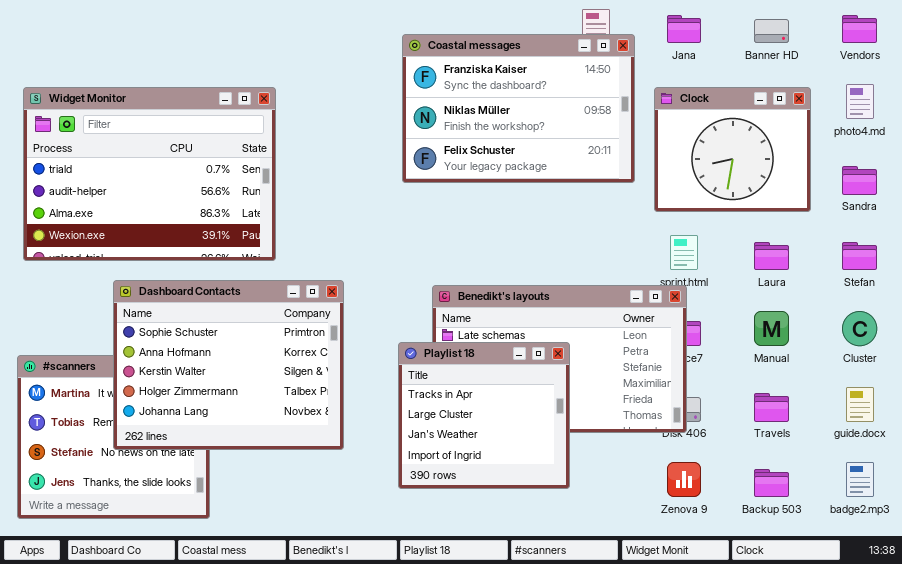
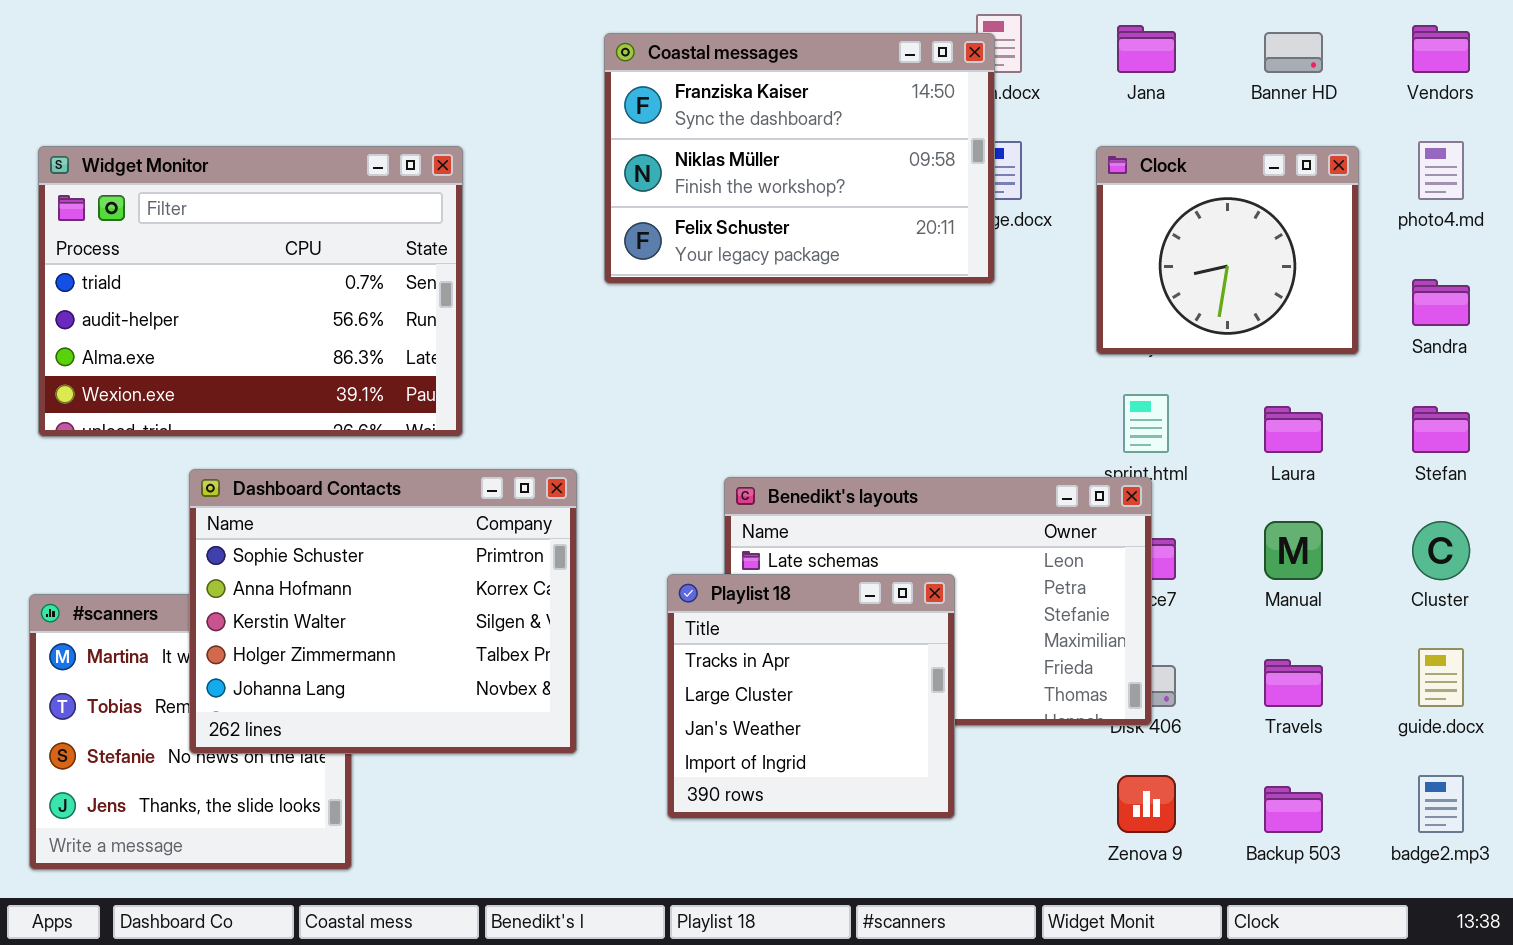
Coastal messages: [402,34,635,183] -> [604,33,995,284], moved

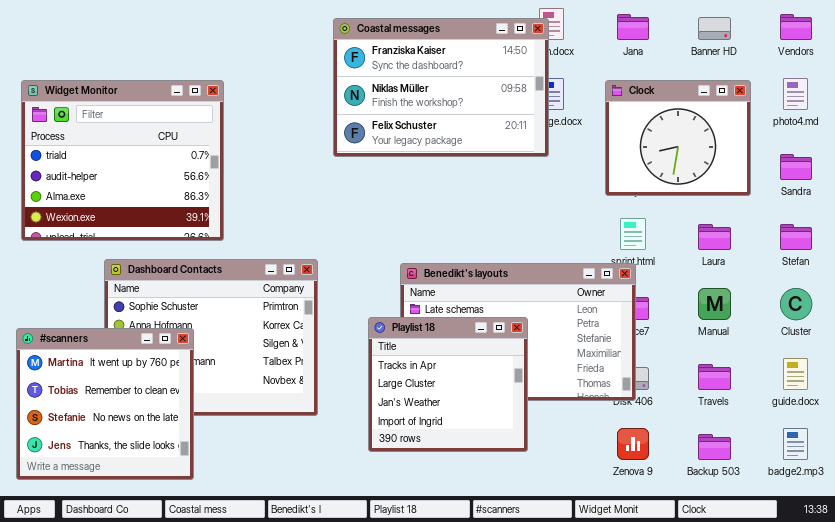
Widget Monitor: [38,146,463,437] -> [21,80,224,241], resized
#scanners: [29,594,352,870] -> [16,328,194,480], raised

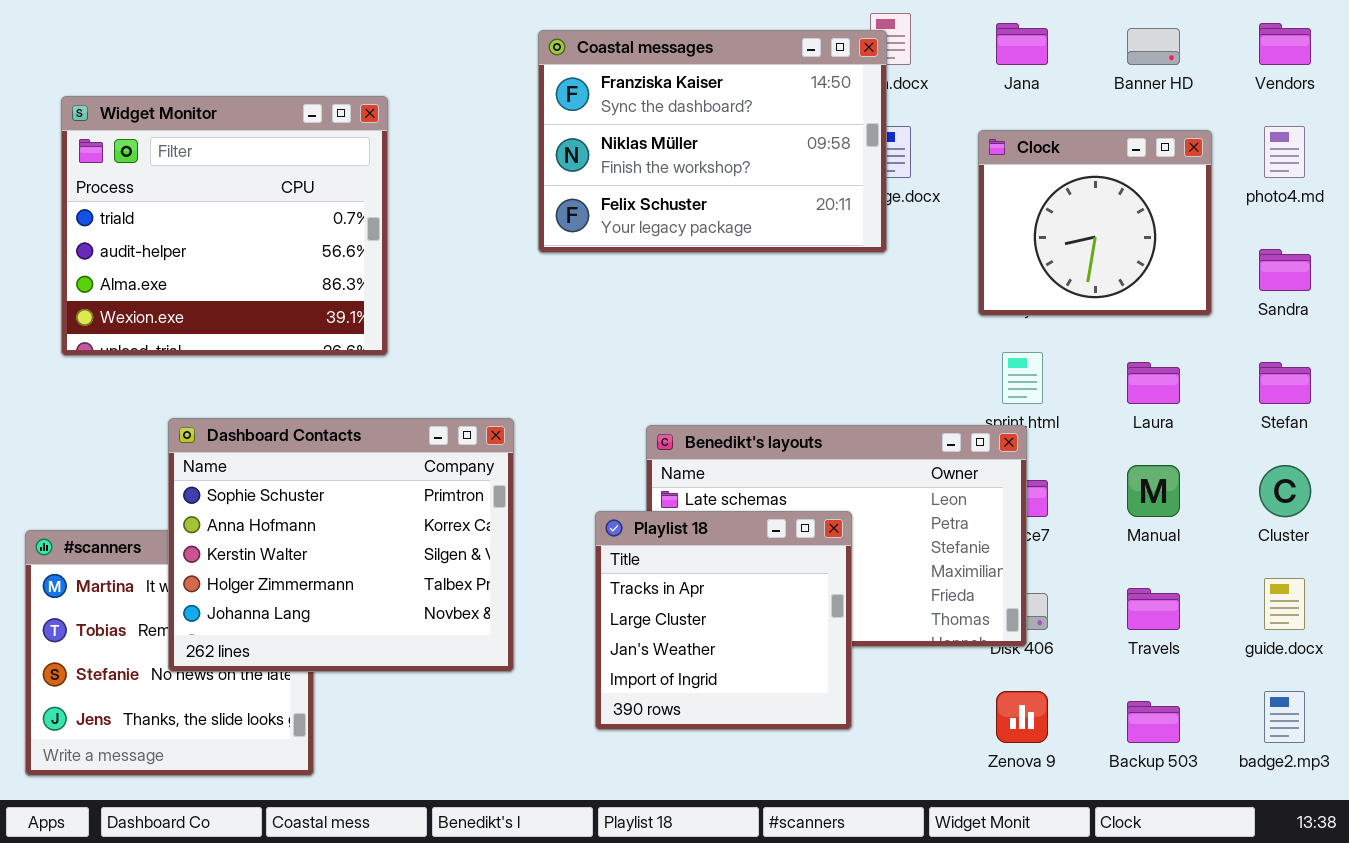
Widget Monitor: [21,80,224,241] -> [61,96,388,356], moved
Dashboard Contacts: [104,259,318,416] -> [168,418,514,672], raised

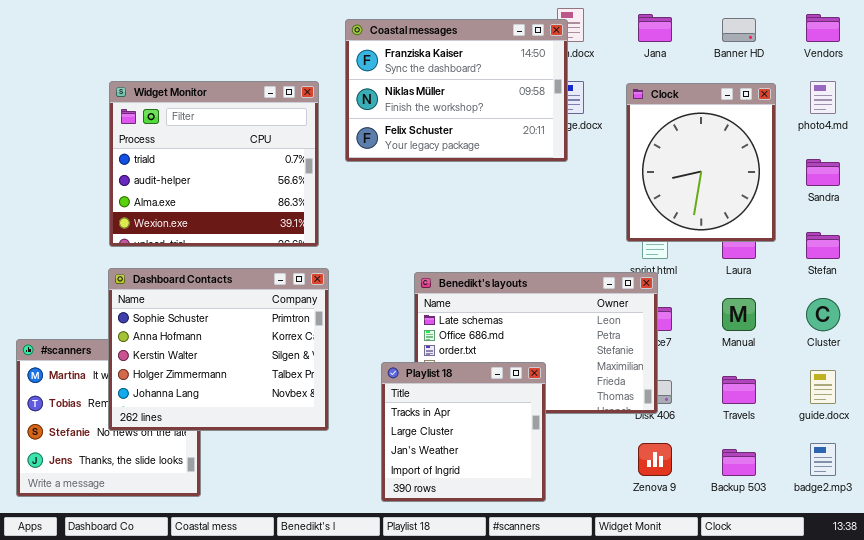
Widget Monitor: [61,96,388,356] -> [109,81,319,247], moved
Clock: [978,130,1212,316] -> [626,83,776,242], resized
Playlist 18: [595,511,852,730] -> [381,362,546,502], moved

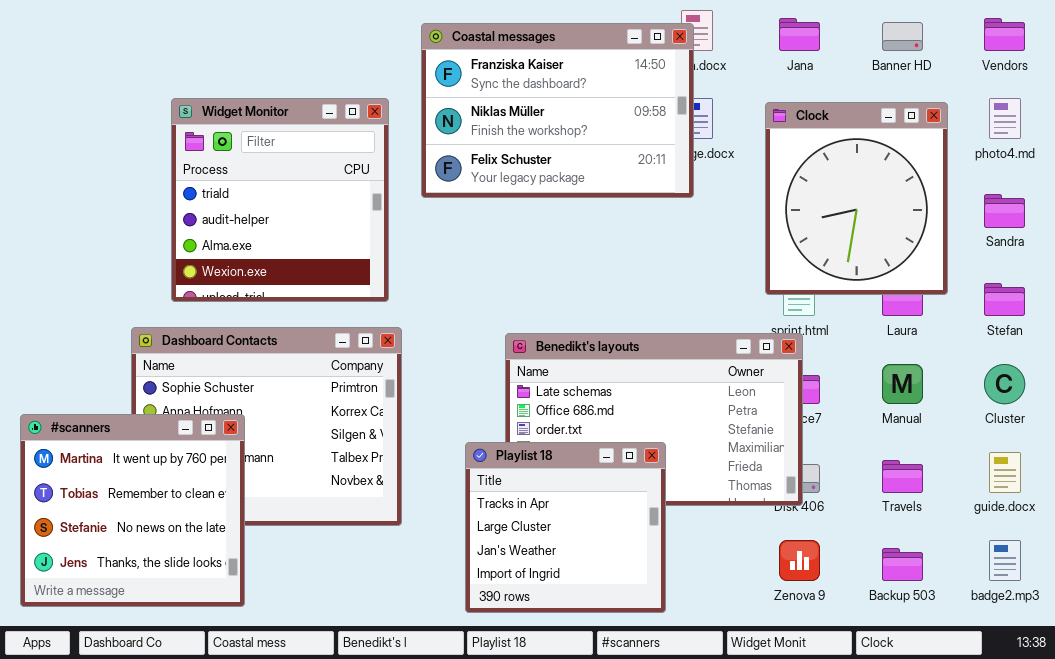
Widget Monitor: [109,81,319,247] -> [171,98,389,302], resized
#scanners: [16,339,201,497] -> [20,414,245,607], raised

